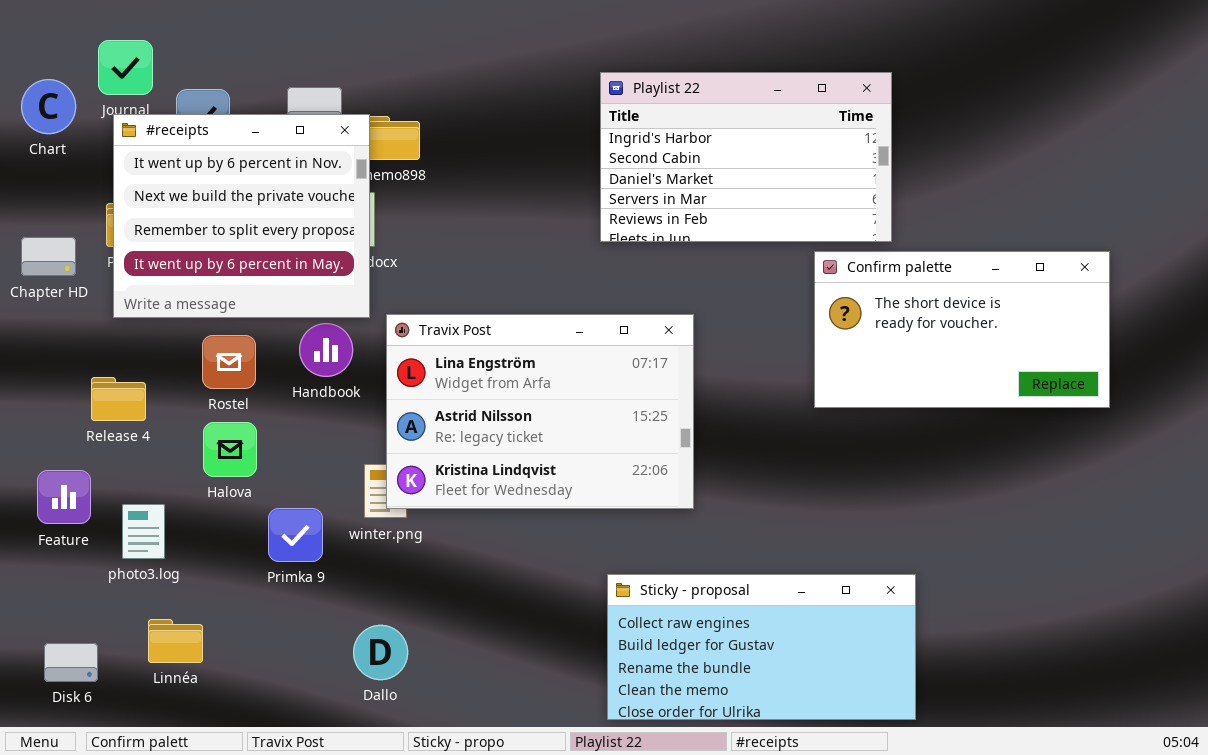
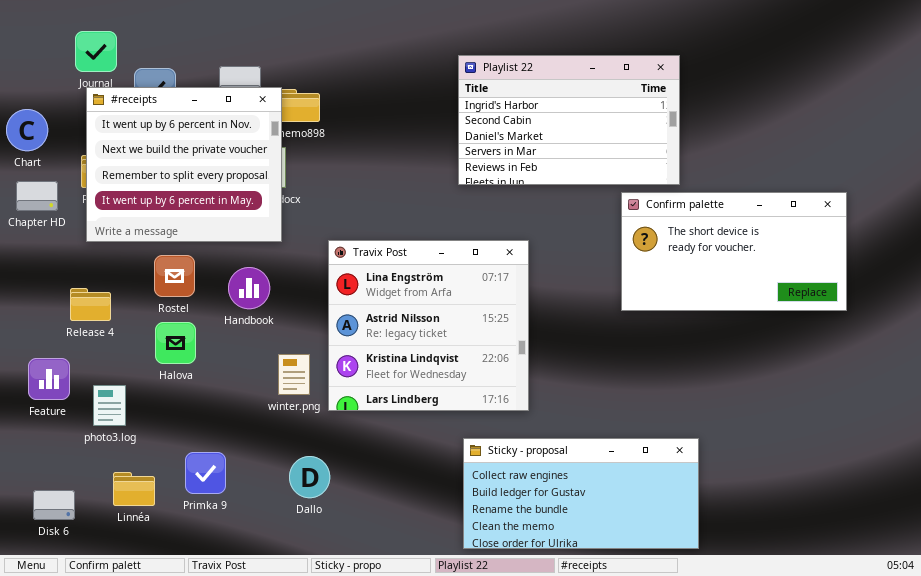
Chart: [21,79,76,134] -> [6,109,48,151], moved
Travix Post: [386,314,694,509] -> [328,240,529,411], resized
Handbook: [299,323,353,377] -> [228,267,270,309], moved
Primka 9: [268,508,323,562] -> [185,452,226,494], moved
Dallo: [353,625,408,680] -> [289,456,330,498], moved

